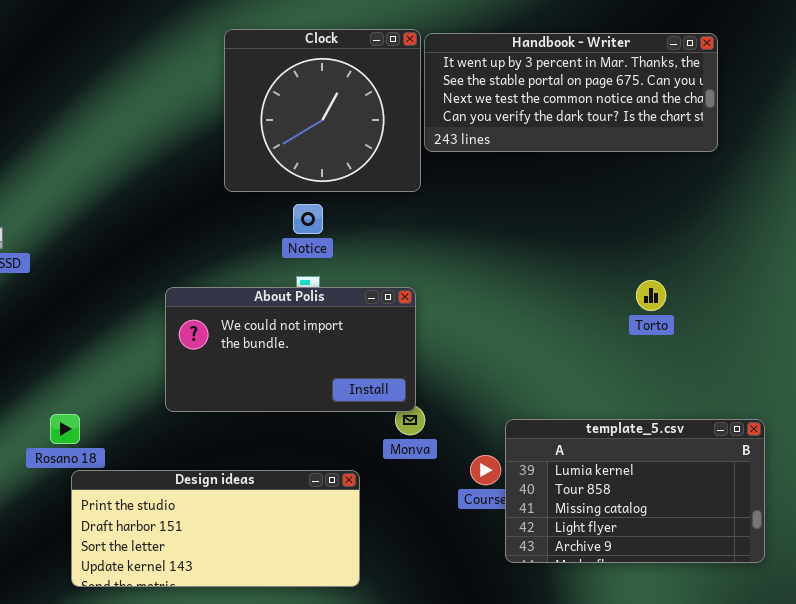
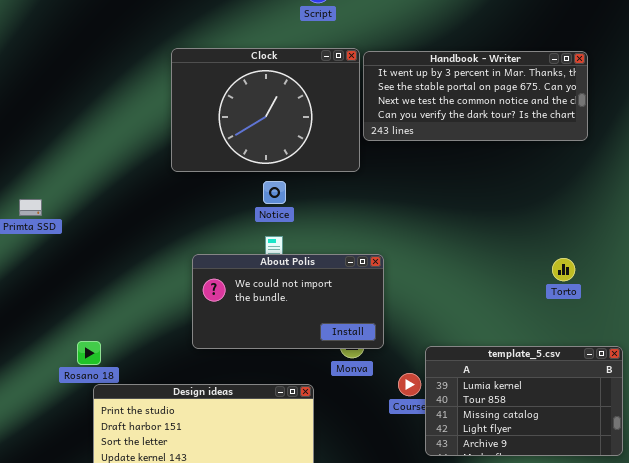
Clock: [224,29,421,192] -> [171,48,360,172], resized
Torto: [636,280,666,311] -> [552,258,575,281], moved
About Polis: [165,287,416,412] -> [192,254,384,349], moved

